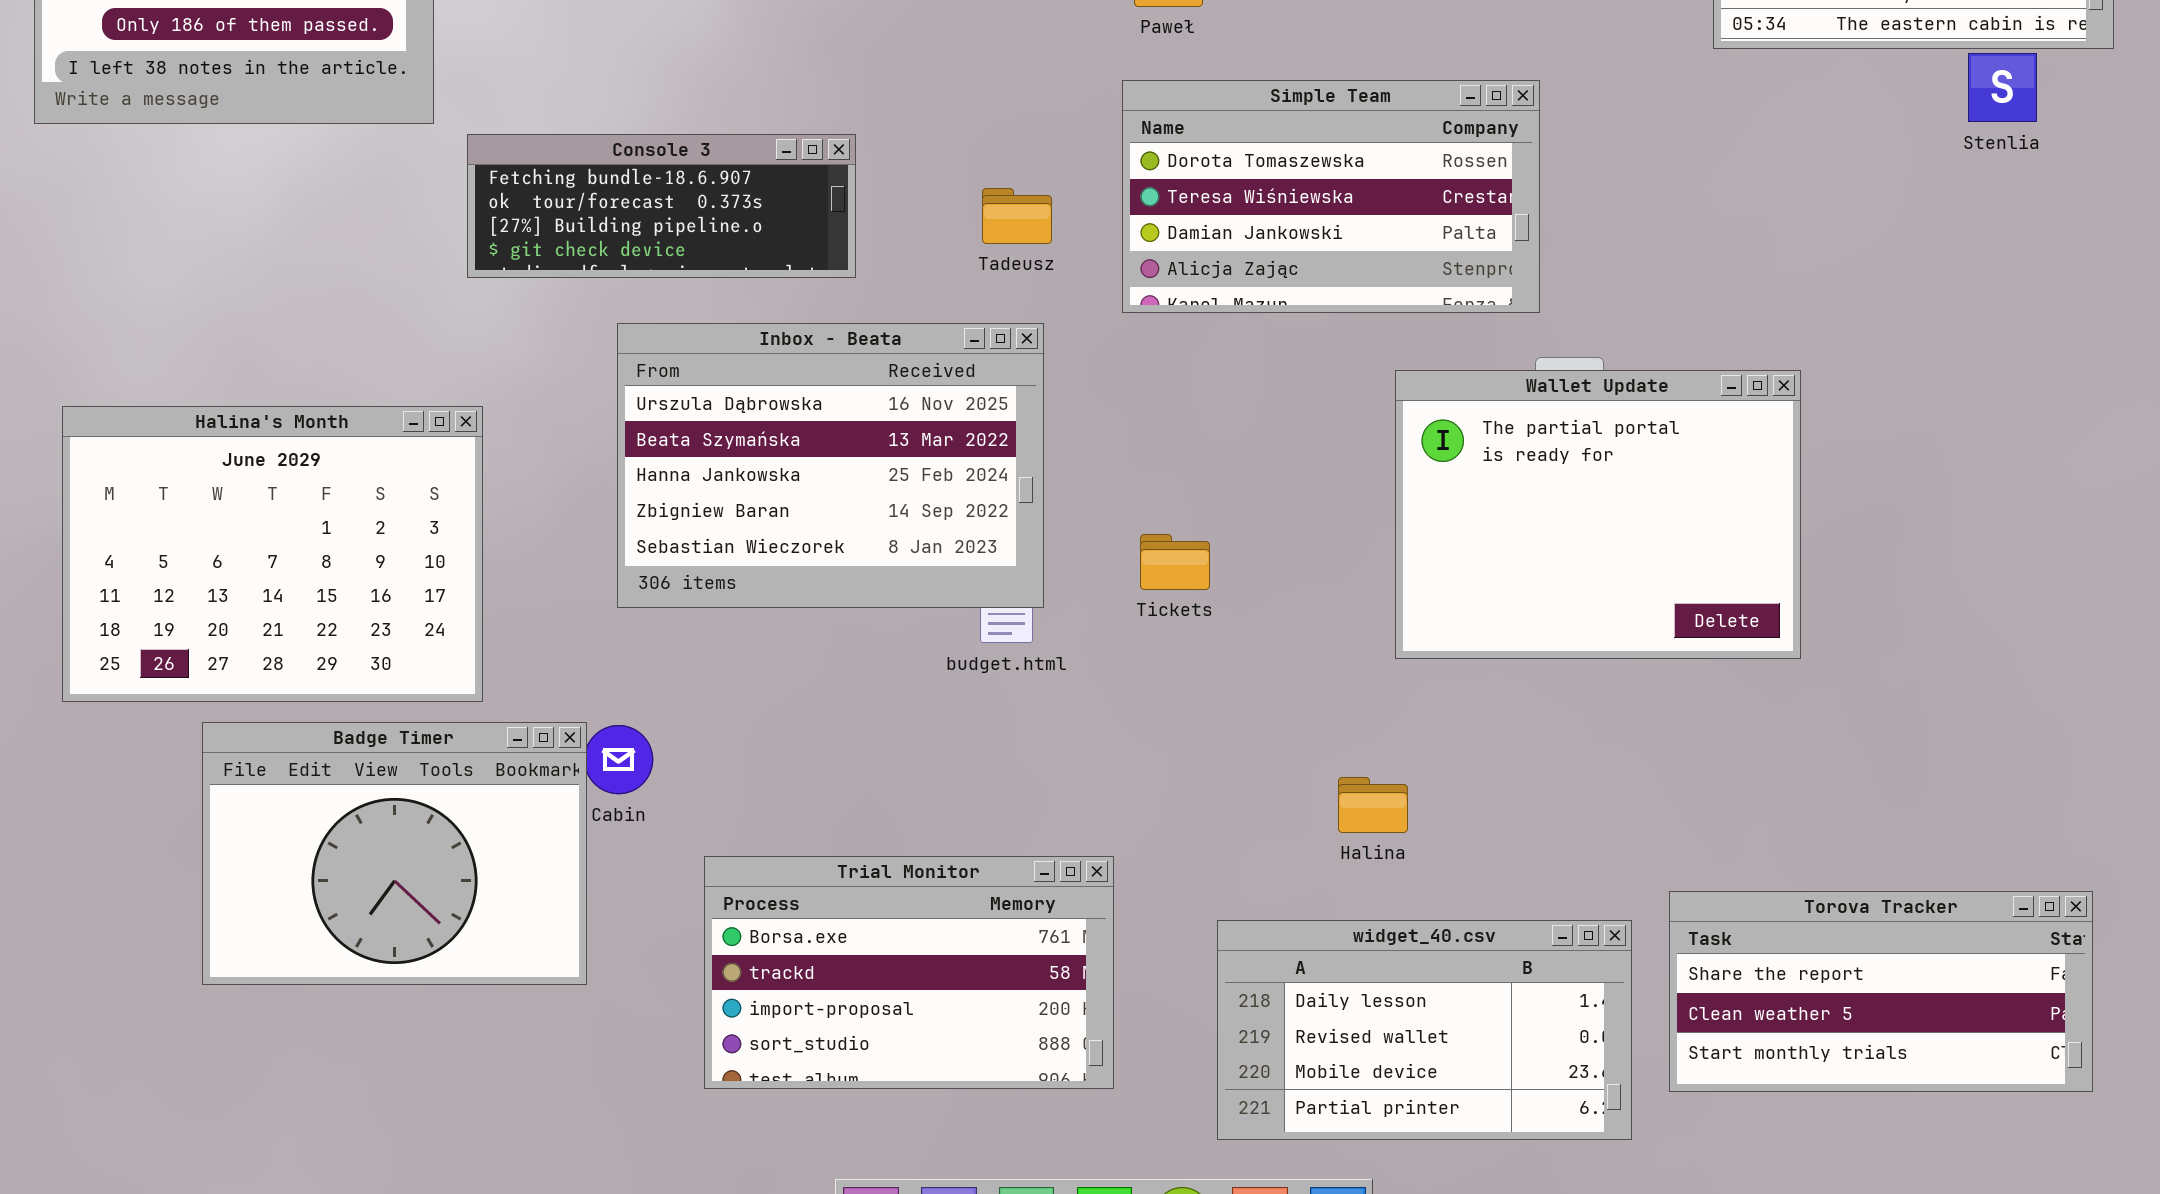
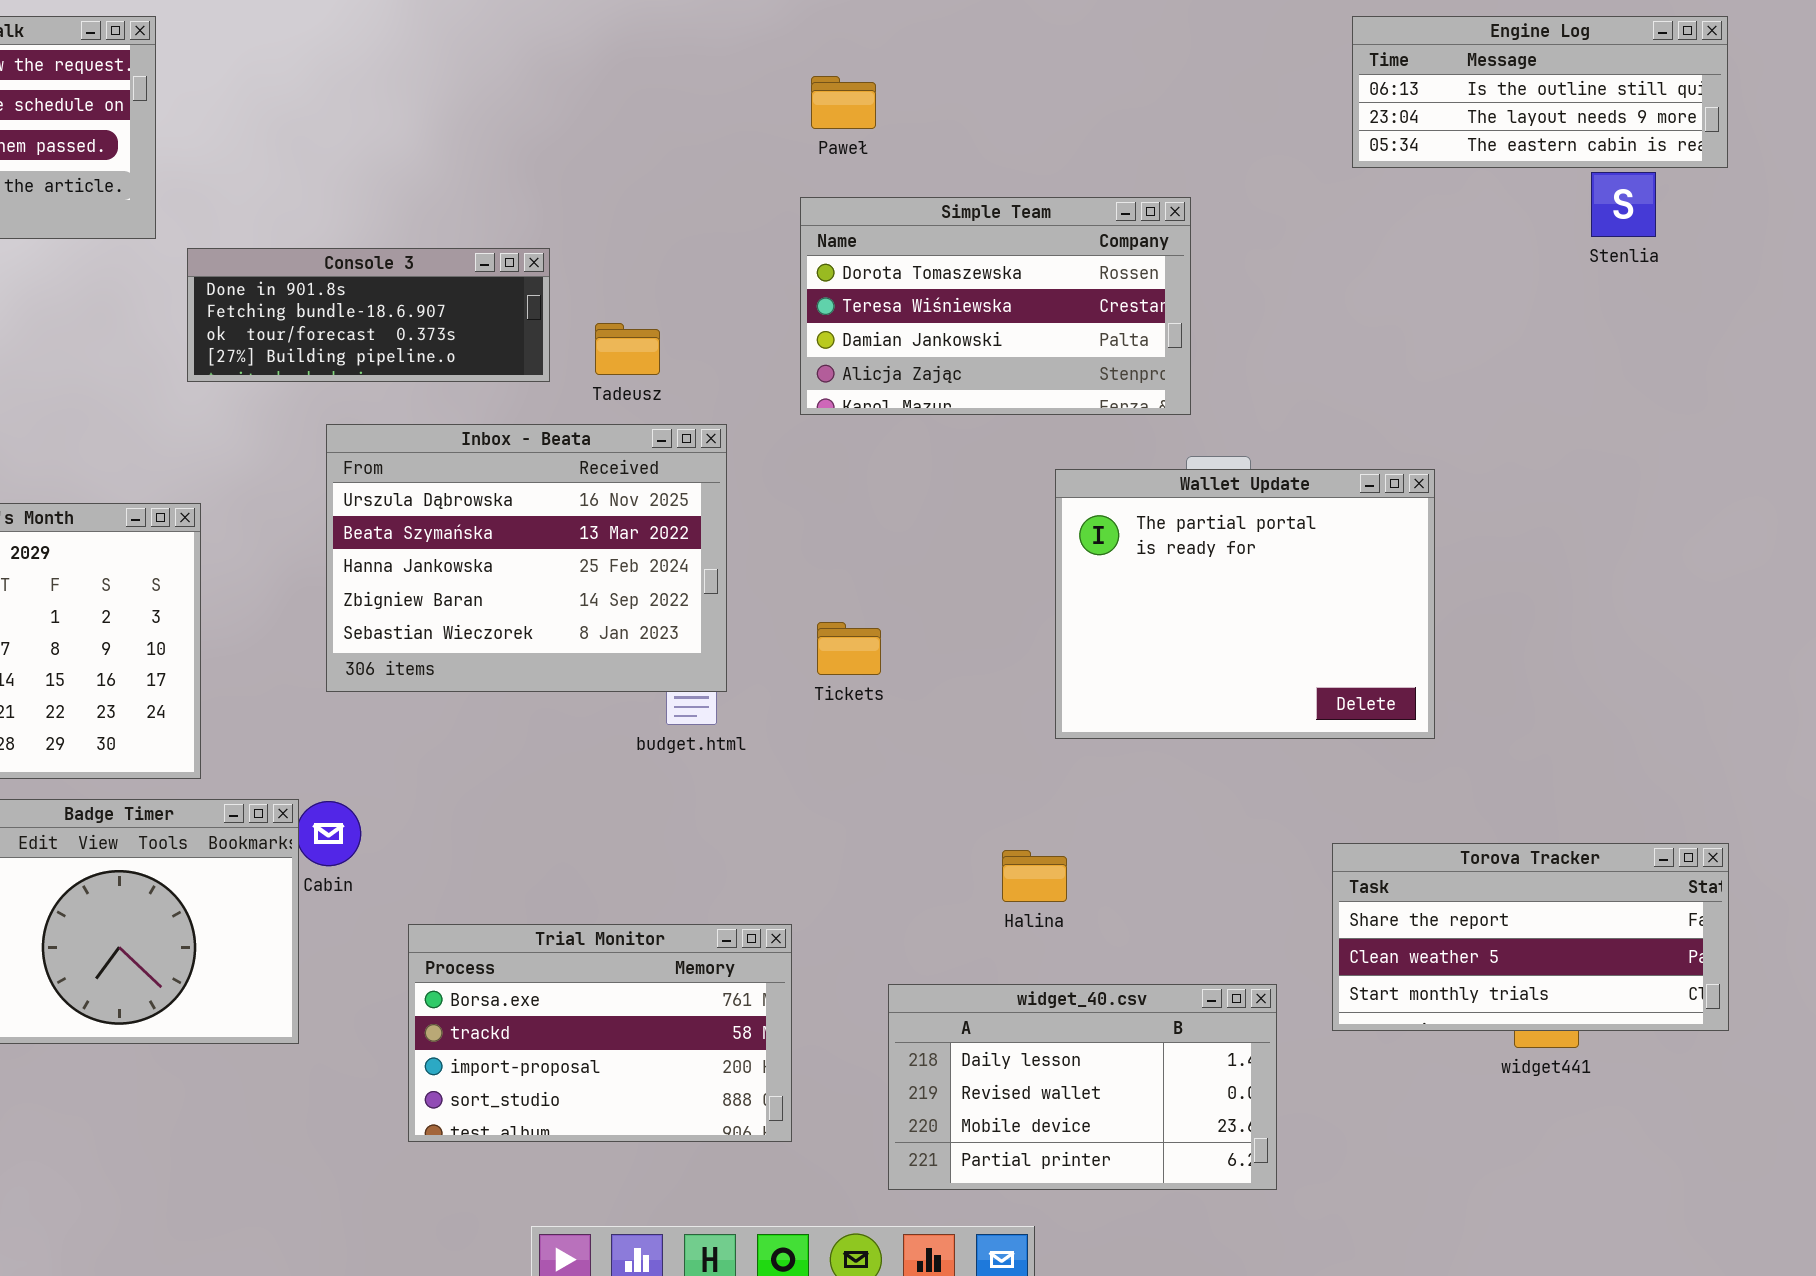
Console 3: [467,134,856,278] -> [187,248,550,382], scrolled up 1 row
Tadeusz: [982,188,1052,244] -> [595,323,660,375], moved
Torova Tracker: [1669,891,2093,1092] -> [1332,843,1729,1031], moved

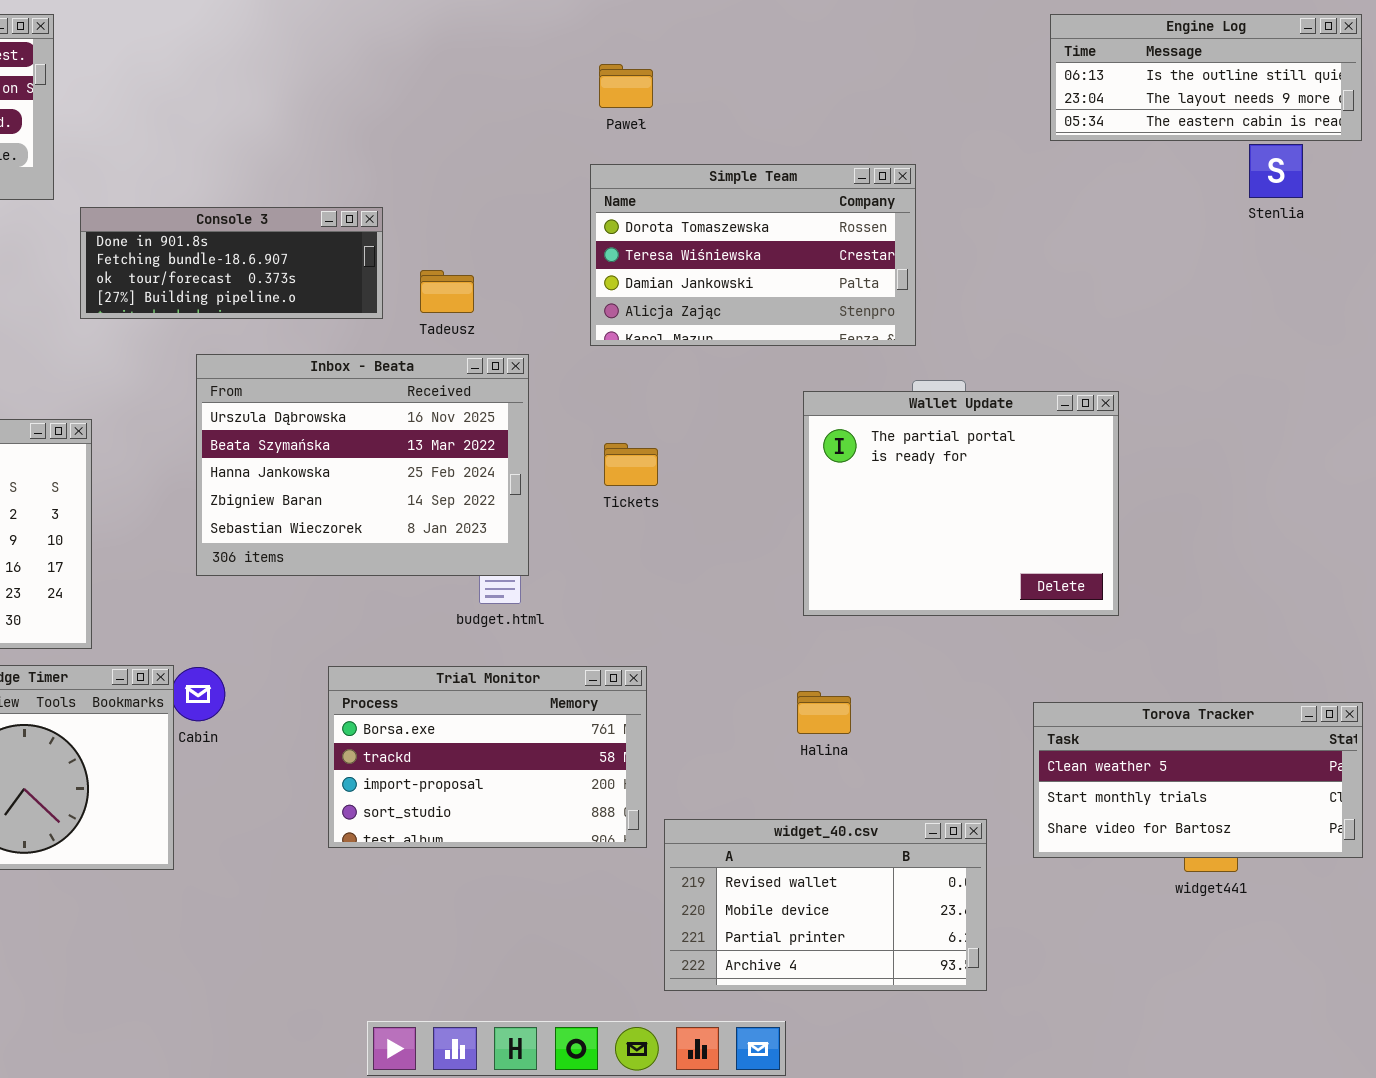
Tickets: [817,622,881,675] -> [604,443,658,486], moved
Torova Tracker: [1332,843,1729,1031] -> [1033,702,1363,858], scrolled down 1 row
Halina: [1002,850,1067,902] -> [797,691,851,734], moved
Trial Monitor: [408,924,792,1142] -> [328,666,647,848], moved
widget_40.csv: [888,984,1277,1190] -> [664,819,987,991], scrolled down 1 row

